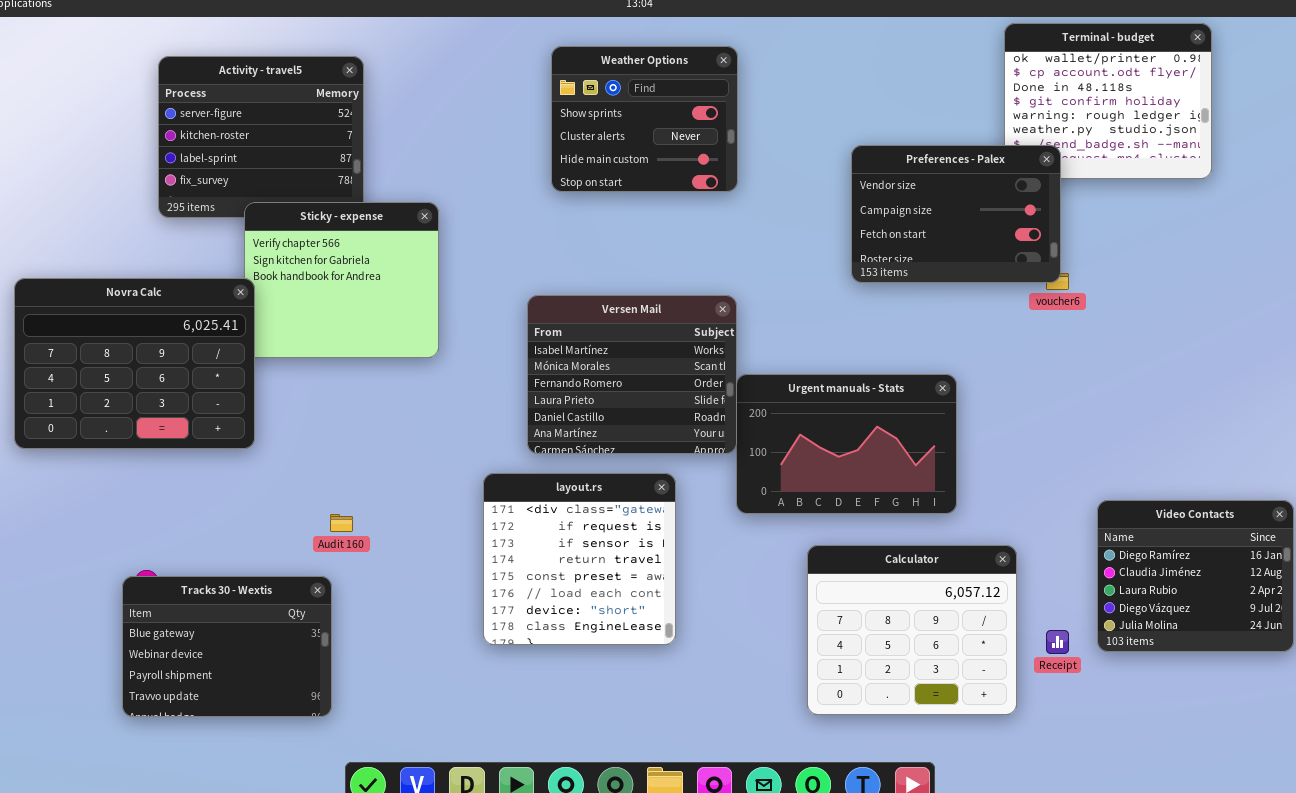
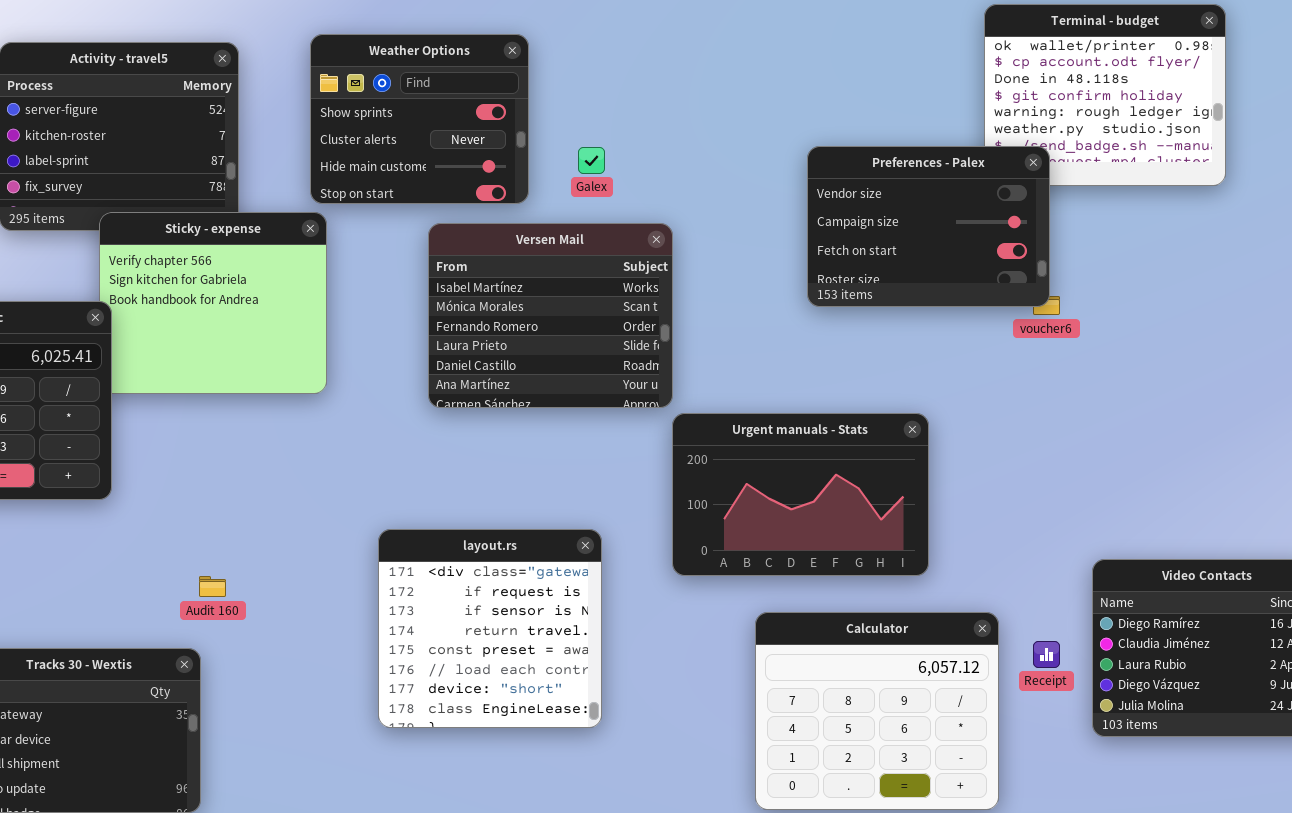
Weather Options: [551,46,738,192] -> [310,34,529,204], moved
Versen Mail: [527,295,737,454] -> [428,223,673,408], moved
Receipt: [1046,630,1069,654] -> [1033,641,1060,668], moved

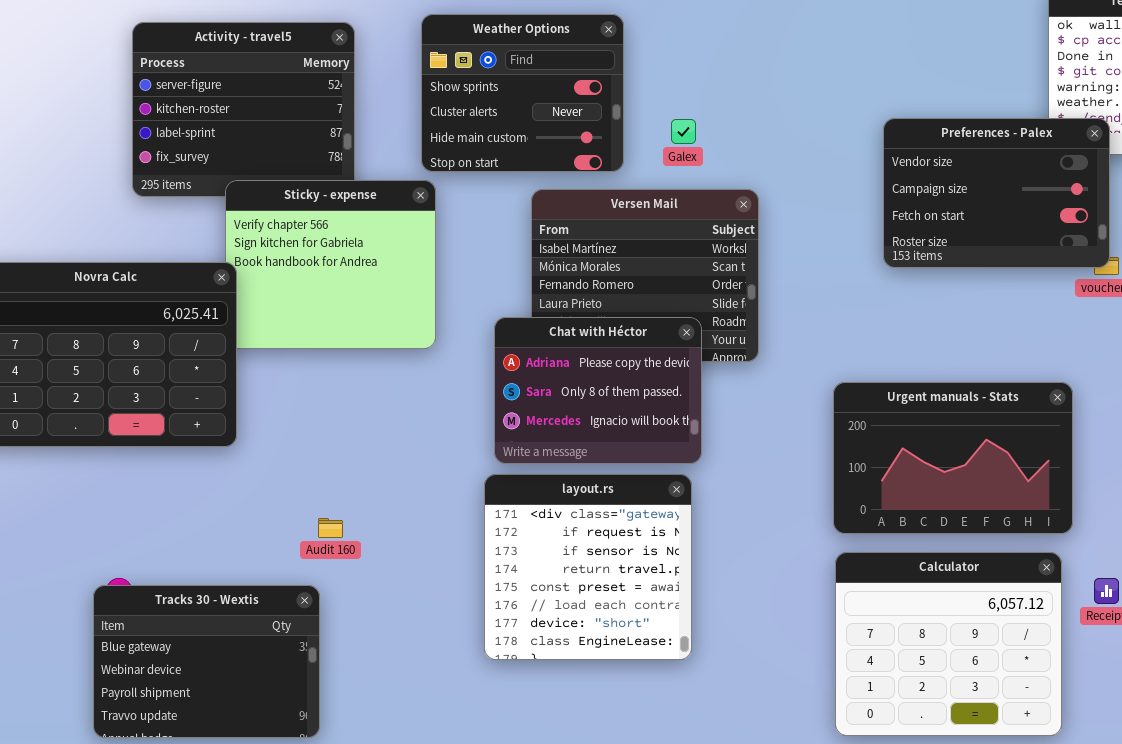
Chat with Héctor: none -> [494,317,702,464], opened
Urgent manuals - Stats: [672,413,929,576] -> [833,382,1073,534], moved

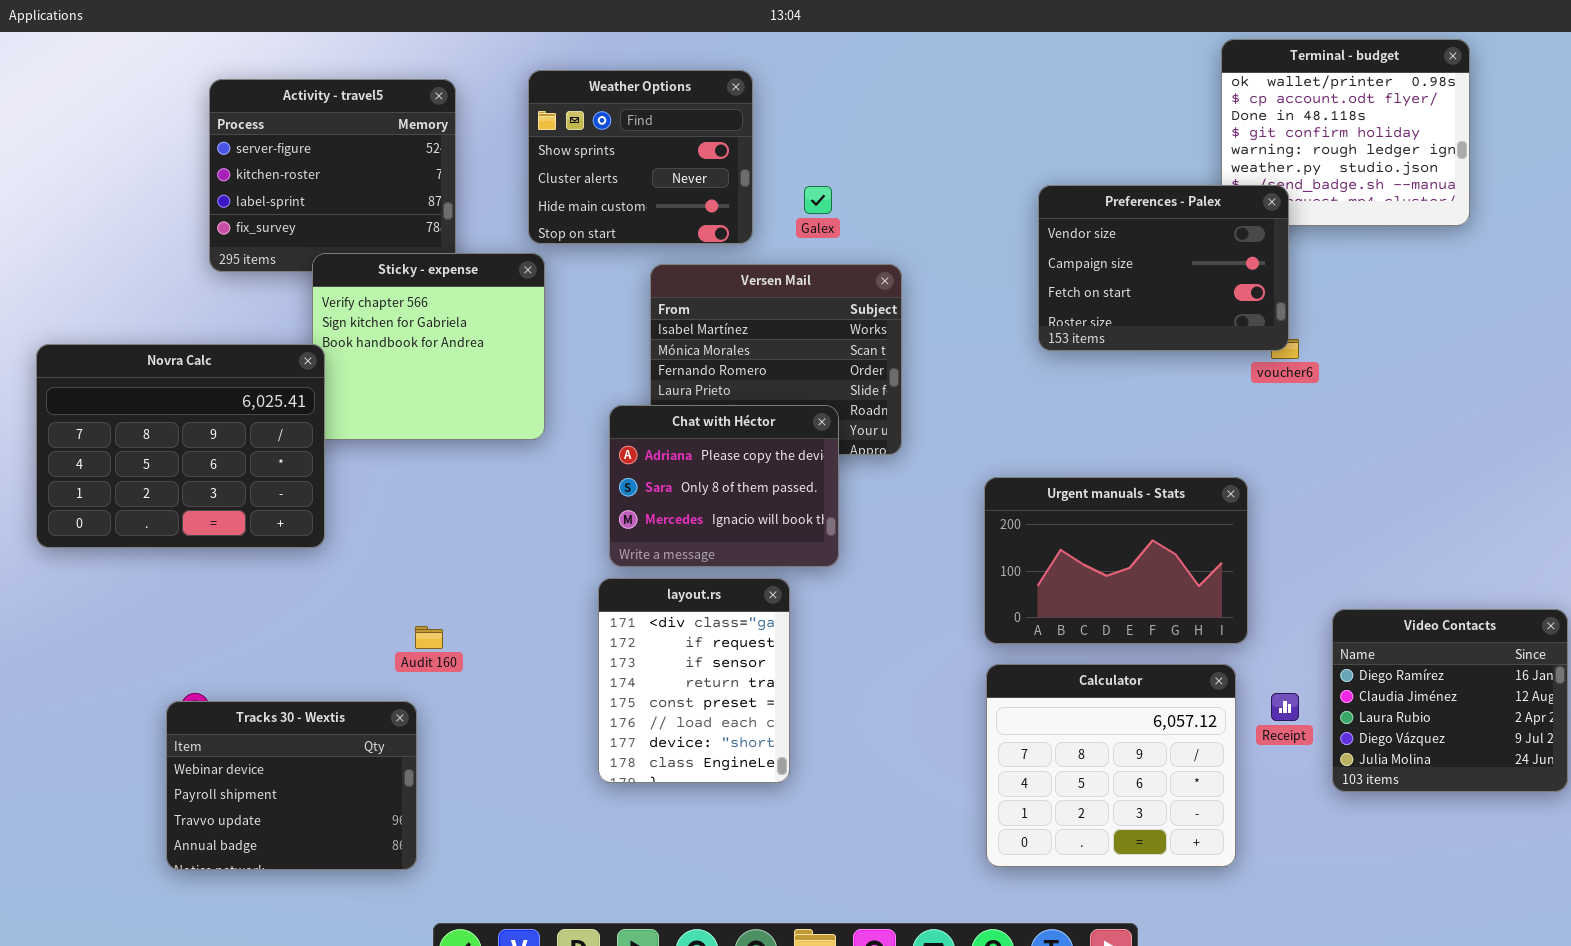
layout.rs: [484,474,692,660] -> [598,578,790,783], resized
Tracks 30 - Wextis: [93,585,320,738] -> [166,701,417,870], scrolled down 1 row

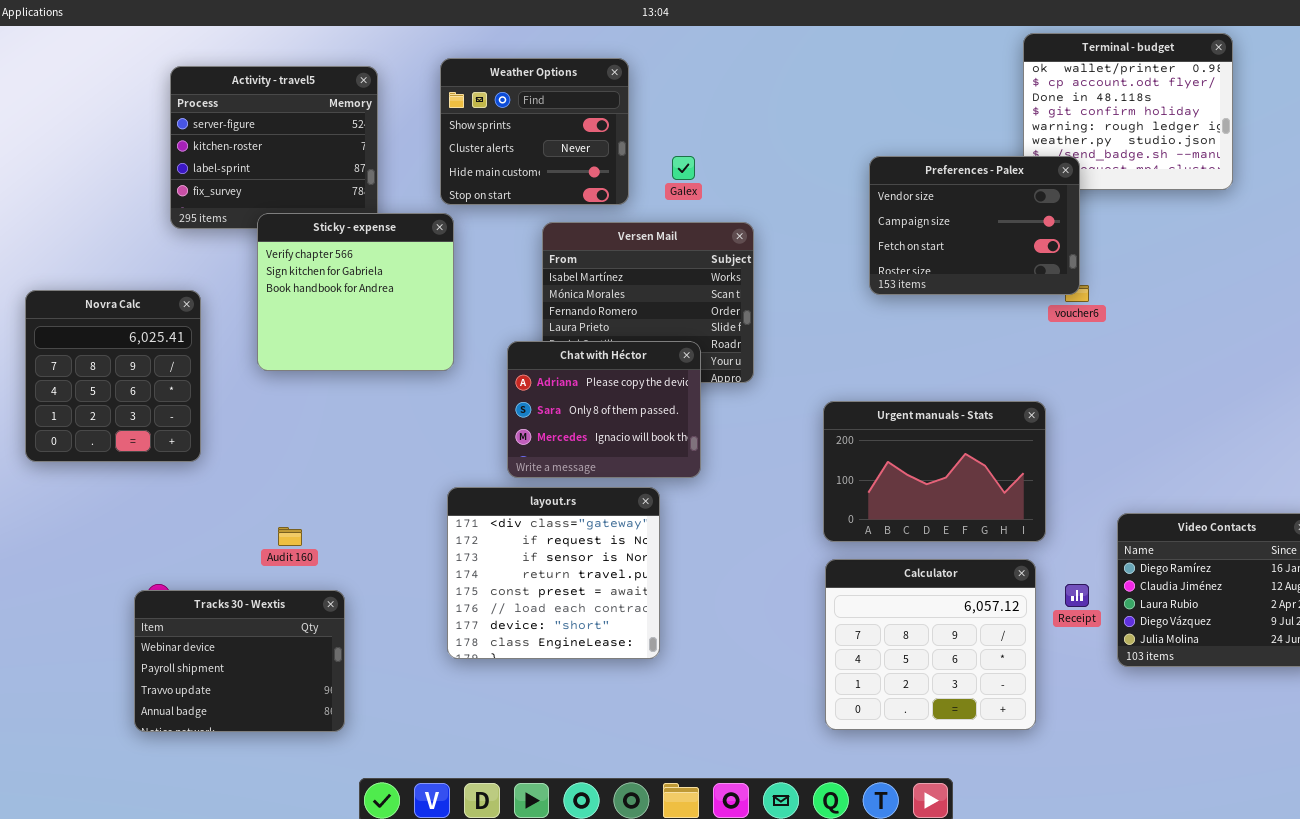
Novra Calc: [36,344,325,548] -> [25,290,201,462], resized
layout.rs: [598,578,790,783] -> [447,487,660,659], resized
Audit 160: [415,626,443,649] -> [278,527,302,546], moved

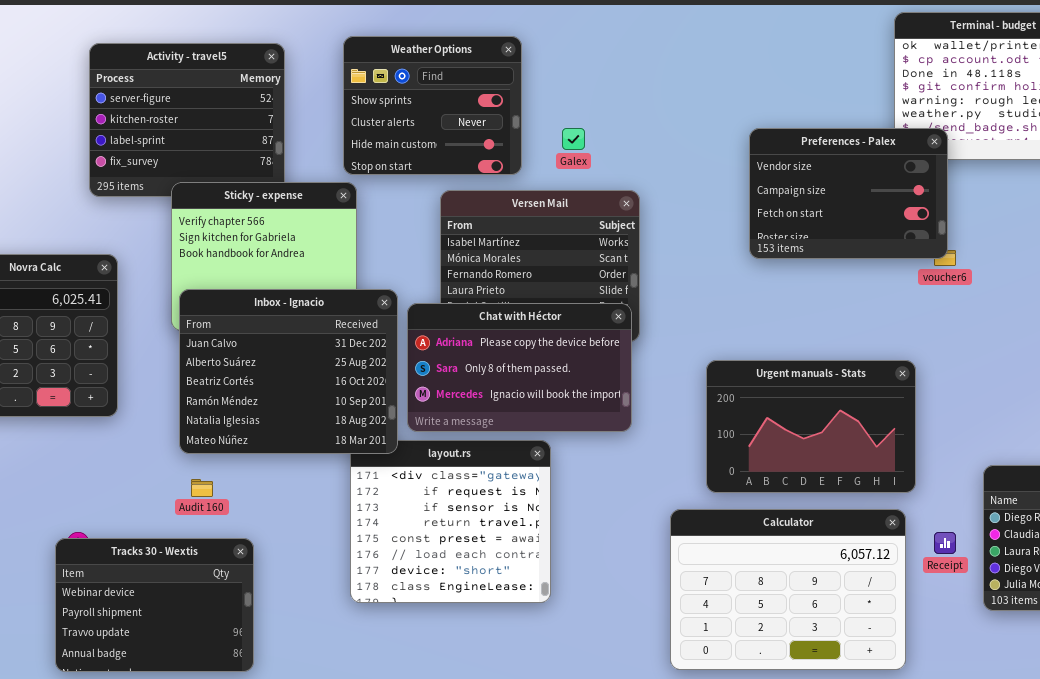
Inbox - Ignacio: none -> [179,289,398,454], opened
Chat with Héctor: [507,341,701,478] -> [407,303,632,432], resized
Calculator: [825,559,1036,730] -> [670,509,906,670], resized

